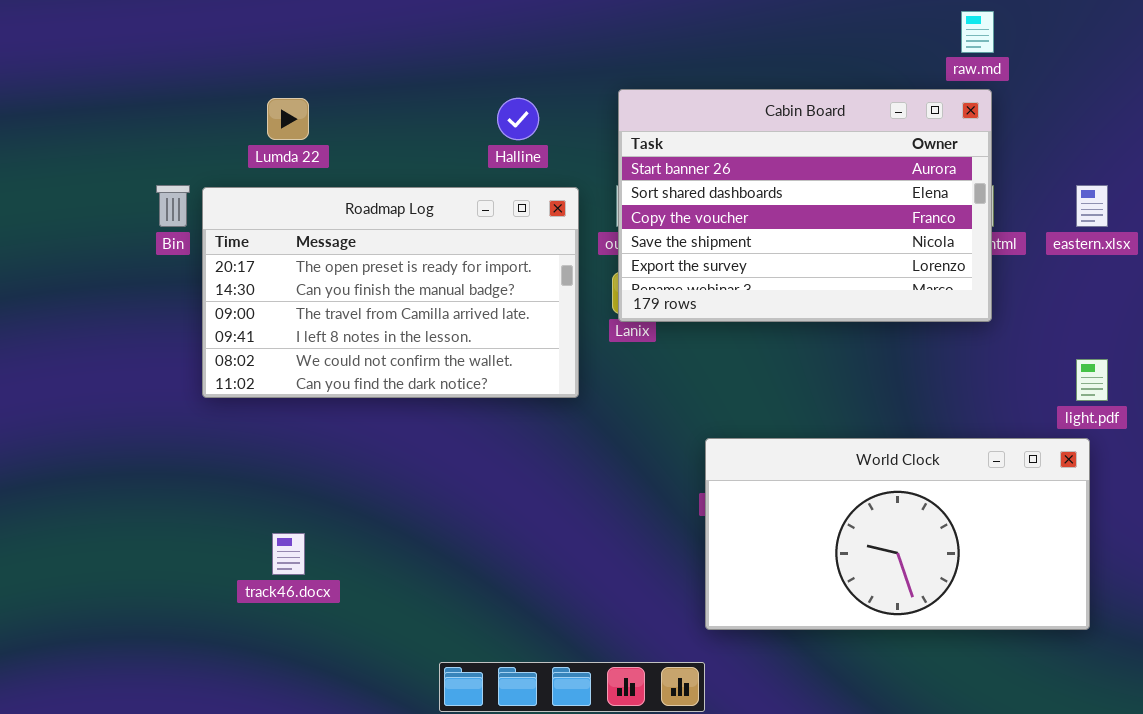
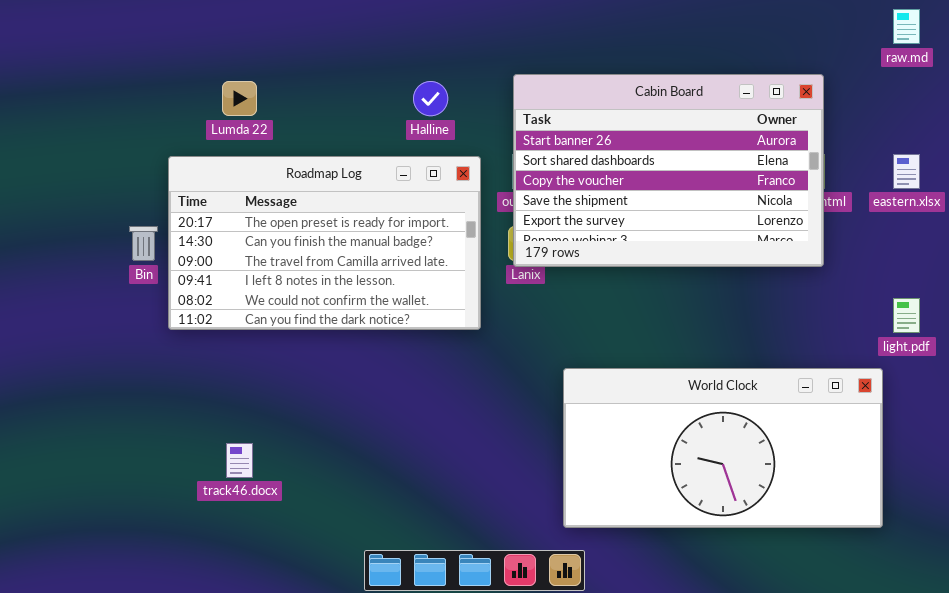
raw.md: [961,11,994,53] -> [893,9,920,44], moved
Bin: [156,185,190,227] -> [129,226,158,261], moved
World Clock: [705,438,1090,630] -> [563,368,883,528], moved

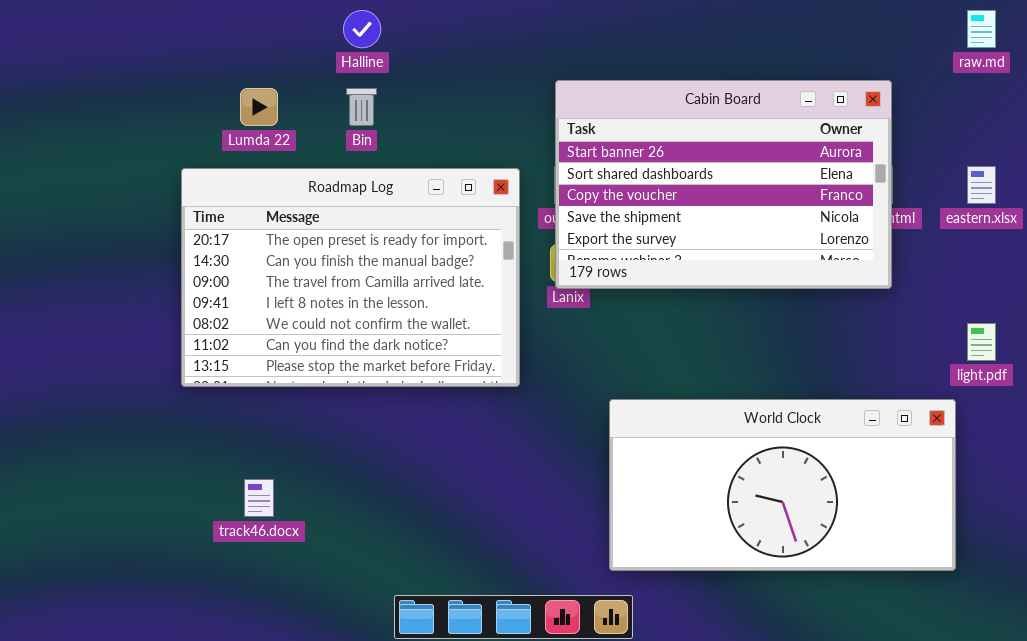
Halline: [413,81,448,116] -> [343,10,381,48], moved
Roadmap Log: [168,156,481,330] -> [181,168,520,387], resized
Bin: [129,226,158,261] -> [346,88,377,126], moved

